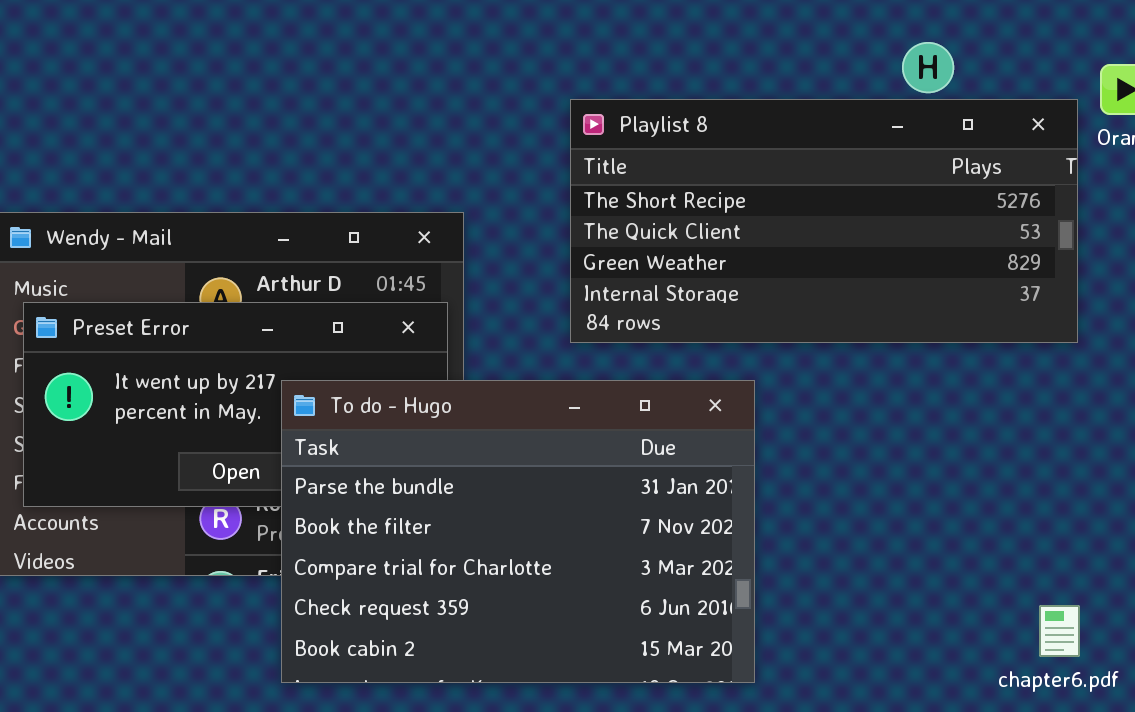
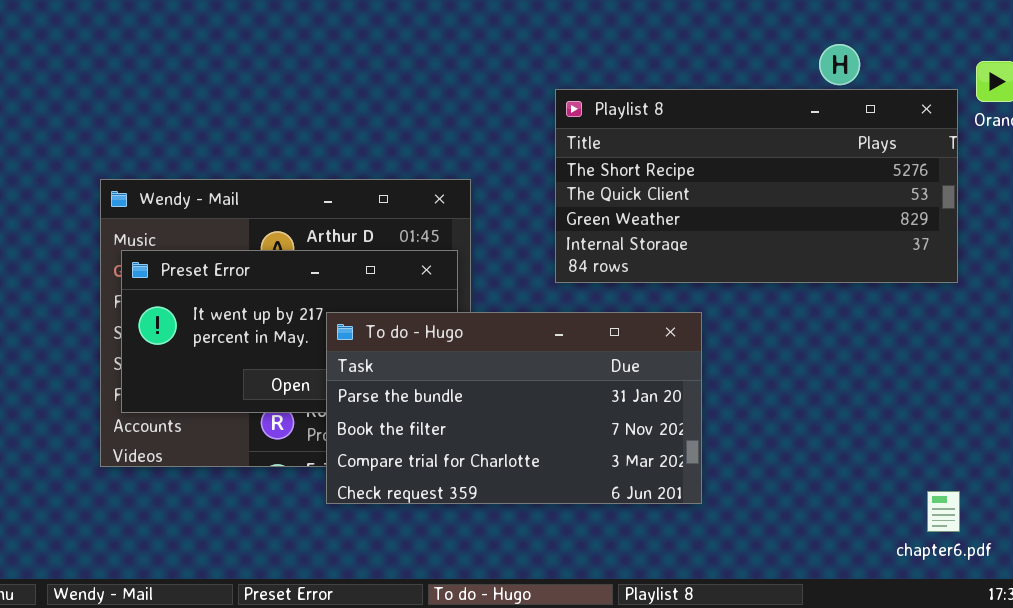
To do - Hugo: [281,380,755,683] -> [326,312,702,504], resized

